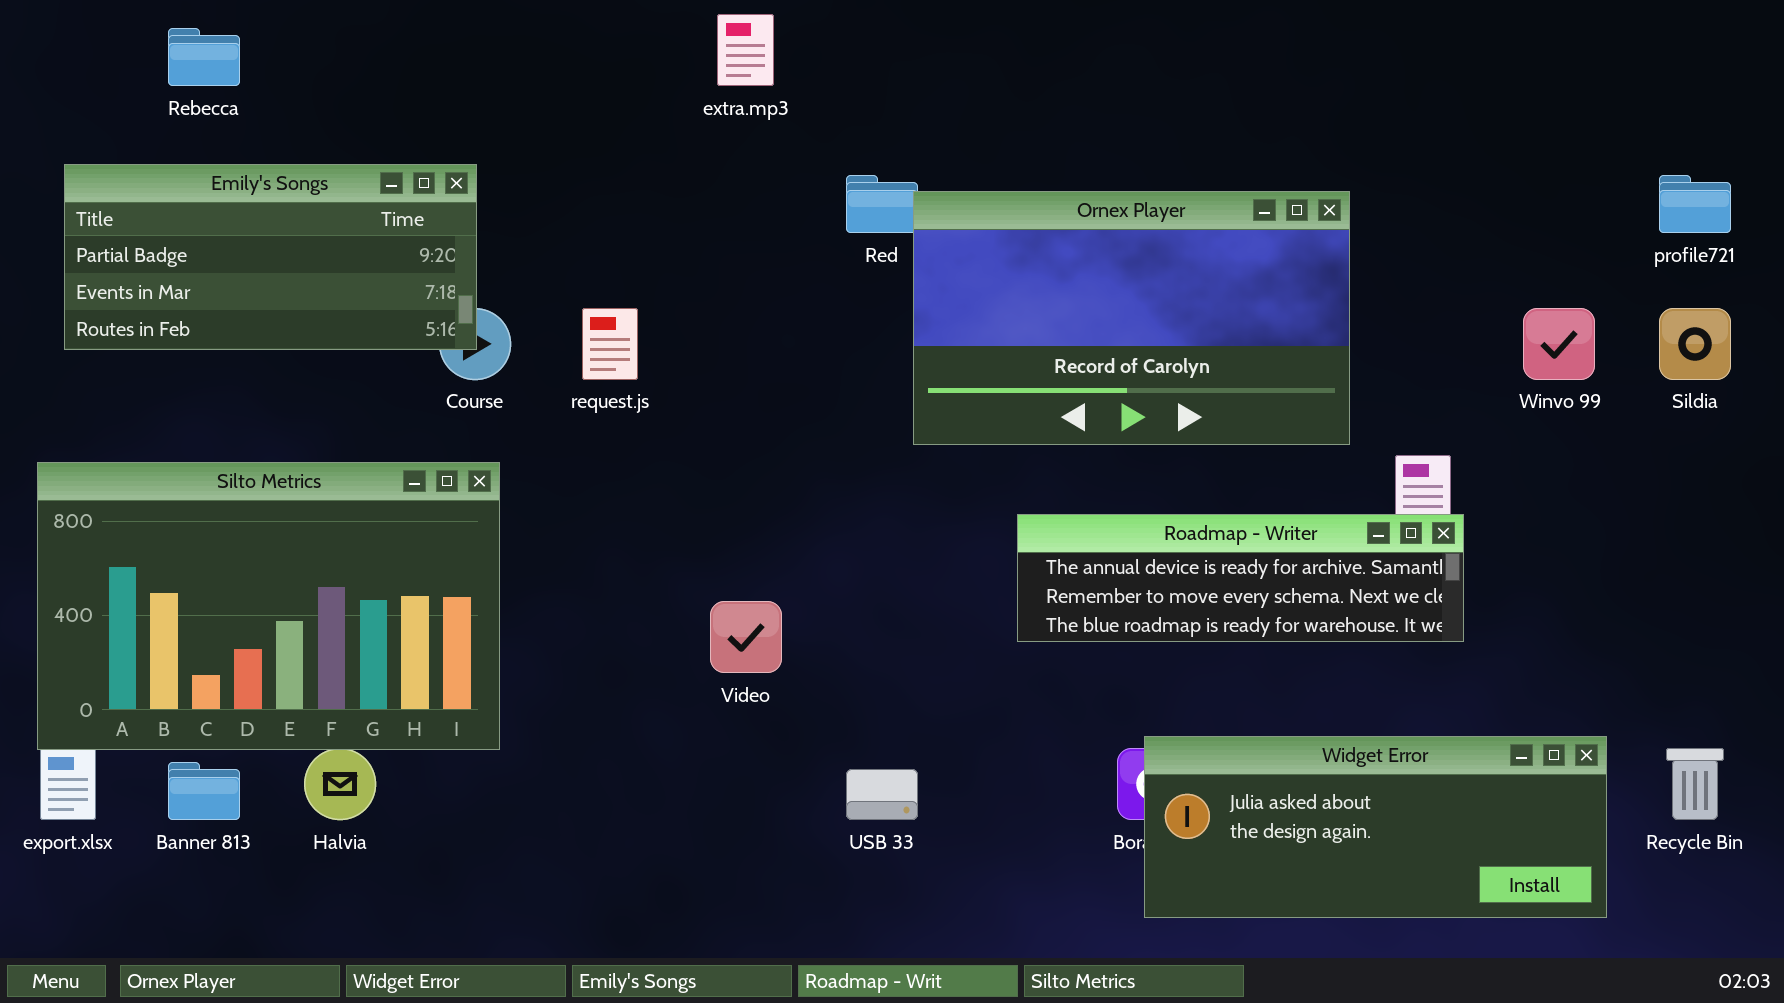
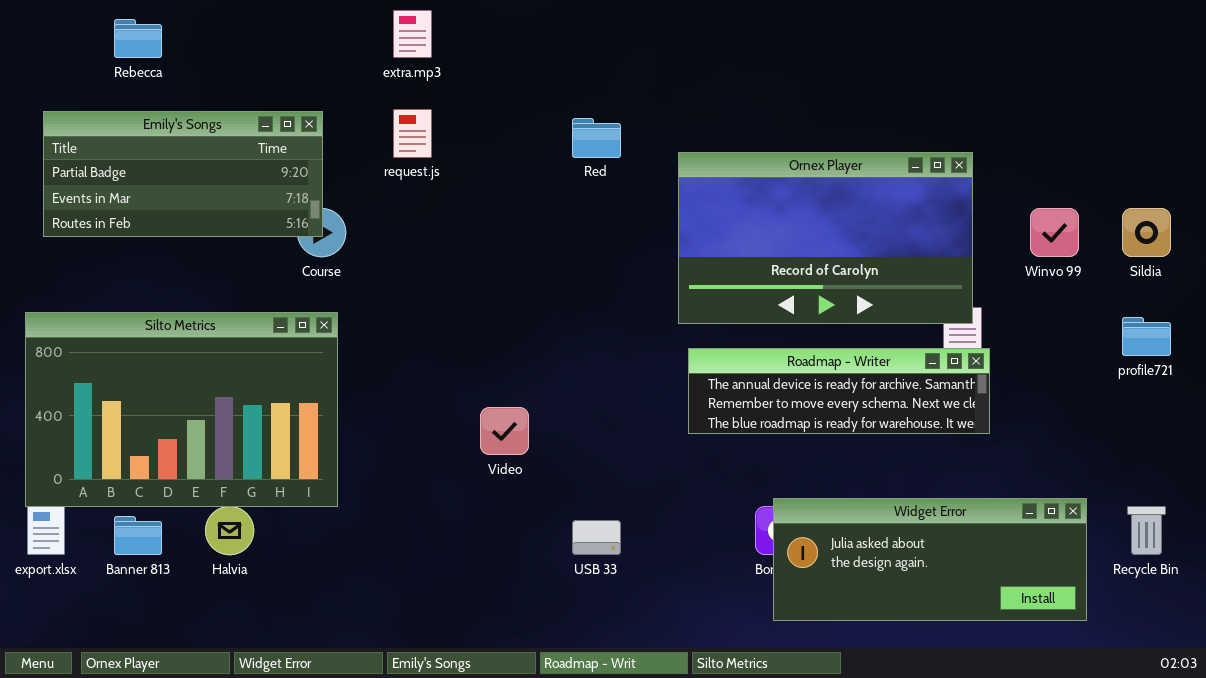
extra.mp3: [717,14,774,86] -> [393,10,432,58], moved
profile721: [1659,175,1731,233] -> [1122,317,1171,356], moved
Ornex Player: [913,191,1350,445] -> [678,152,973,324], moved
request.js: [582,308,638,380] -> [393,109,432,158], moved

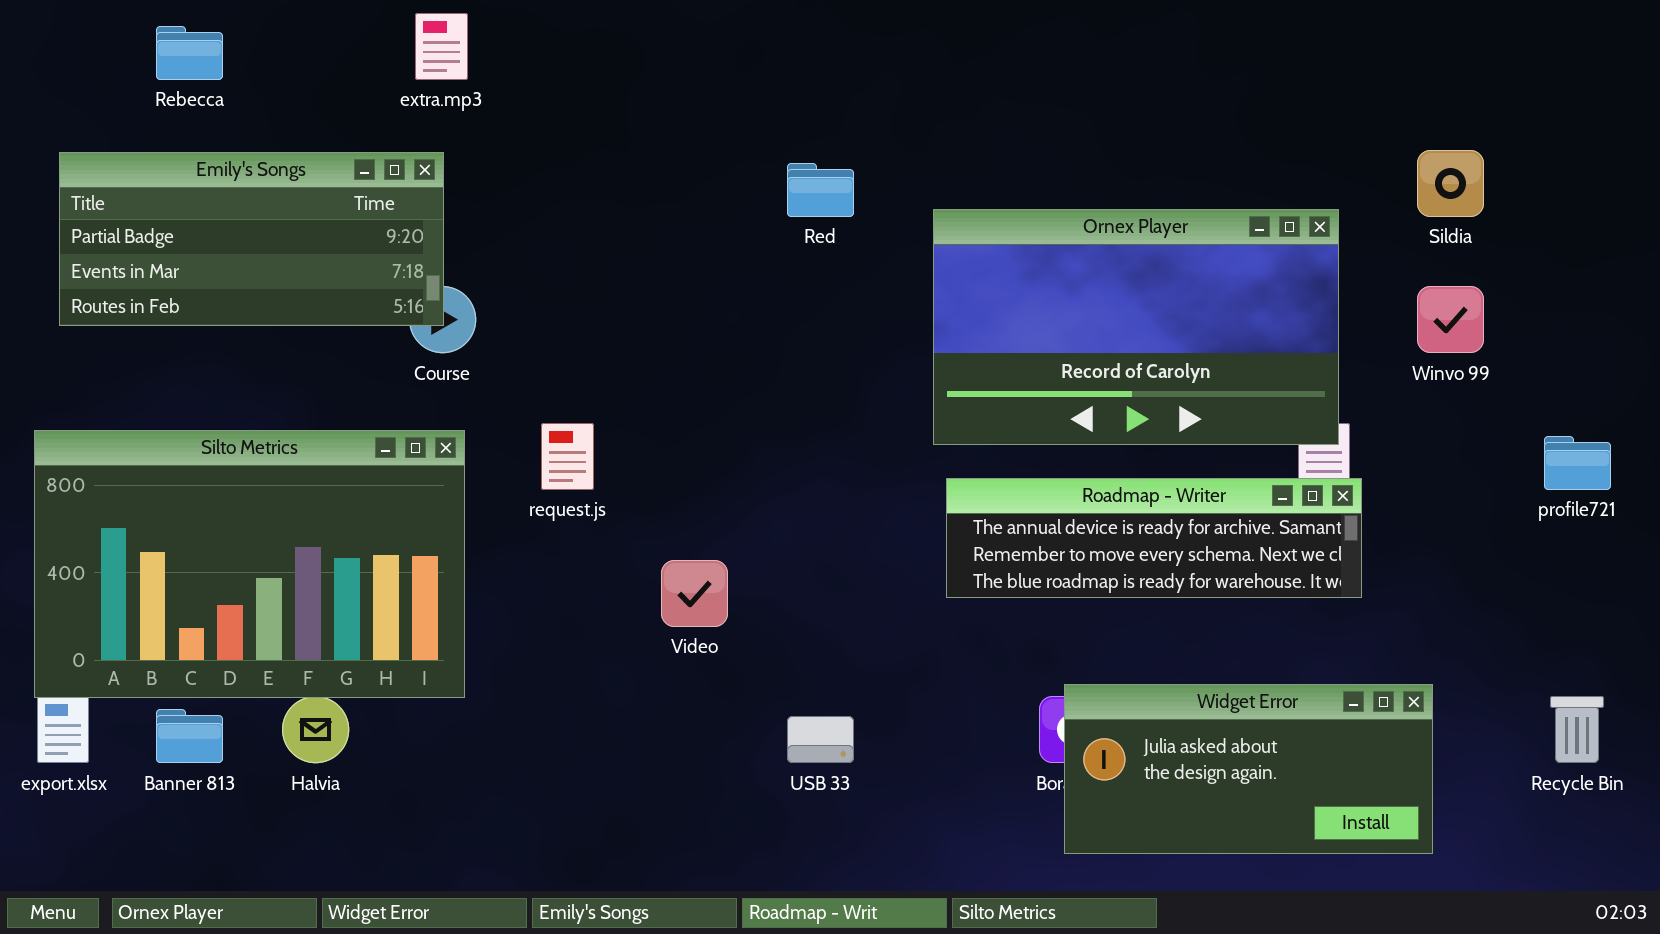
extra.mp3: [393,10,432,58] -> [415,13,468,80], moved
request.js: [393,109,432,158] -> [541,423,594,490], moved
Sildia: [1122,208,1171,257] -> [1417,150,1484,217], moved
Widget Error: [773,498,1087,621] -> [1064,684,1433,854], resized

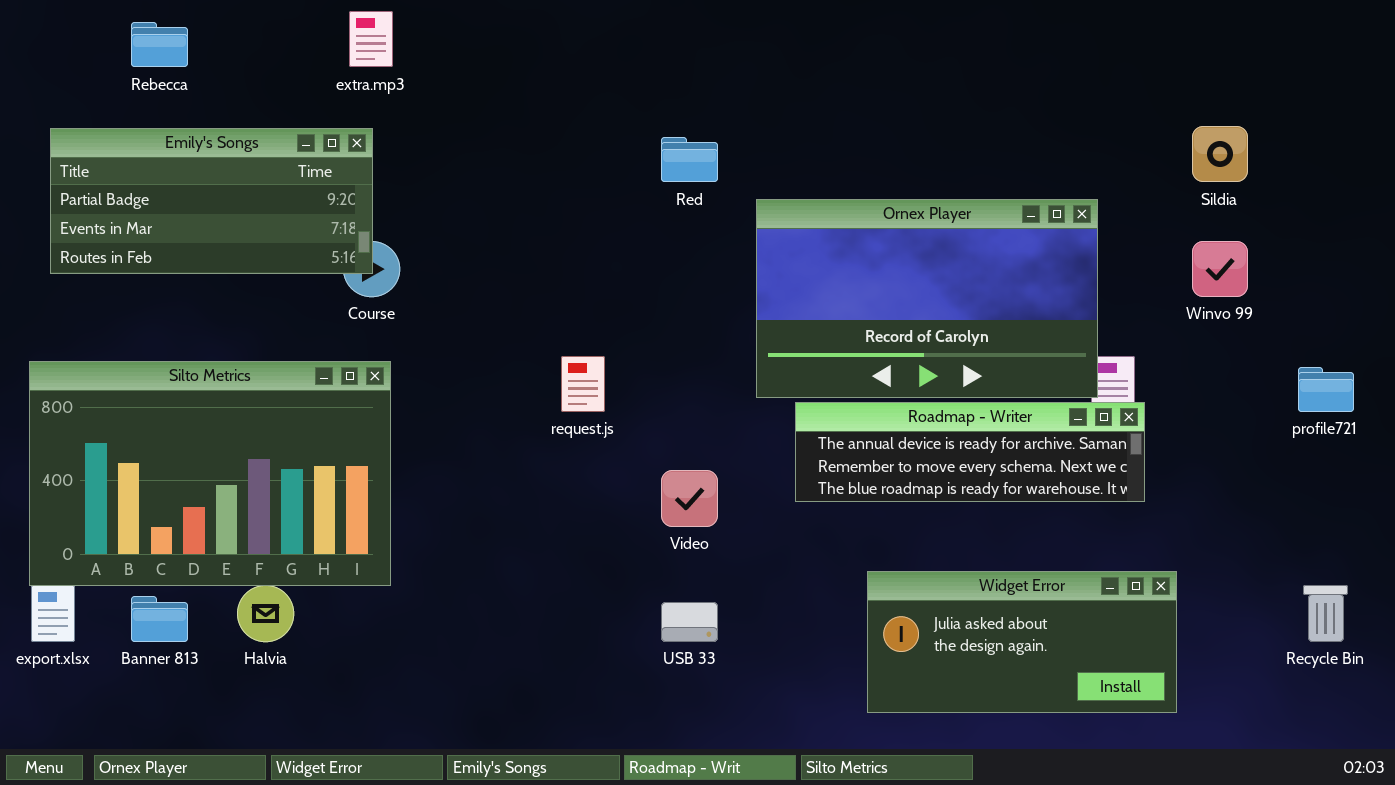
Ornex Player: [933,209,1339,445] -> [756,199,1098,398], moved
request.js: [541,423,594,490] -> [561,356,605,412], moved
Video: [661,560,728,627] -> [661,470,718,527], moved
Widget Error: [1064,684,1433,854] -> [867,571,1177,713], moved

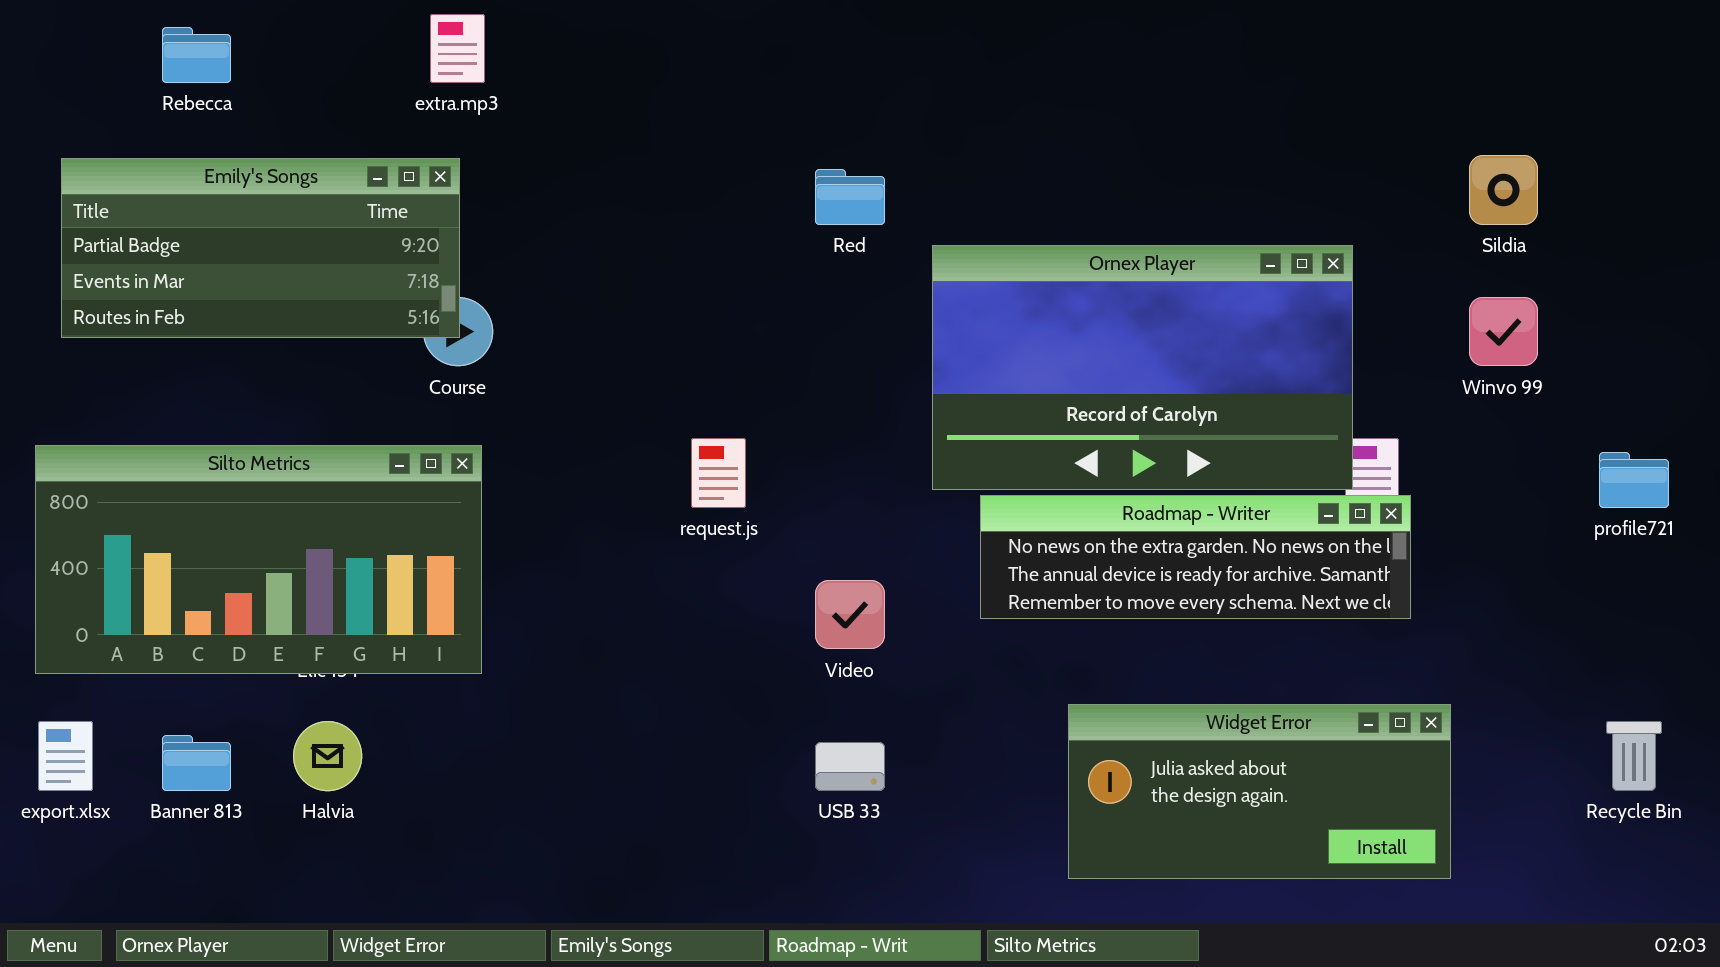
Silto Metrics: [29,361,391,586] -> [35,445,482,674], resized
Roadmap - Writer: [795,402,1145,502] -> [980,495,1411,619], scrolled up 1 row

